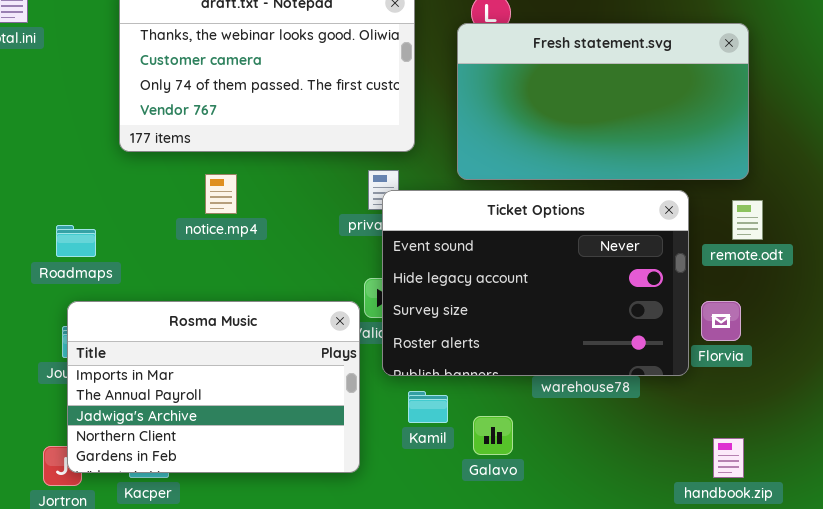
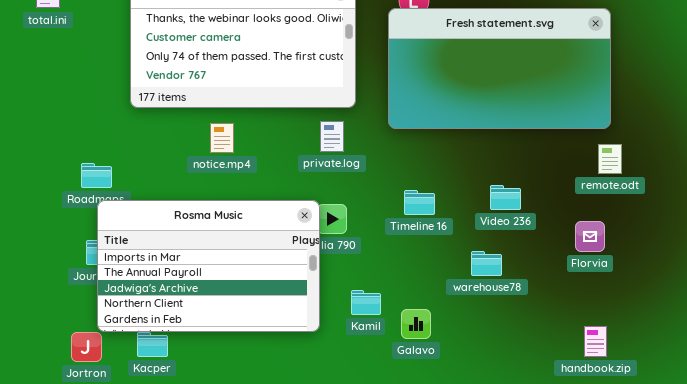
notice.mp4: [205,174,237,214] -> [210,123,234,153], moved
Ticket Options: [382,190,689,376] -> none, closed
Rosma Music: [67,301,360,473] -> [97,200,320,332], moved

